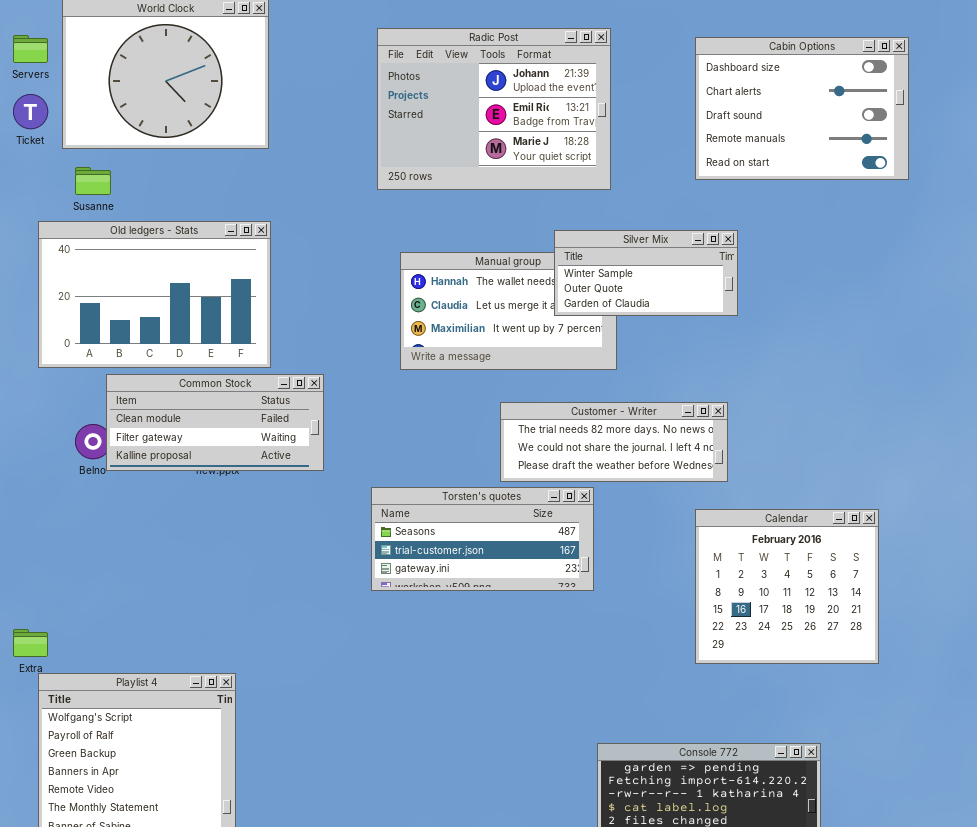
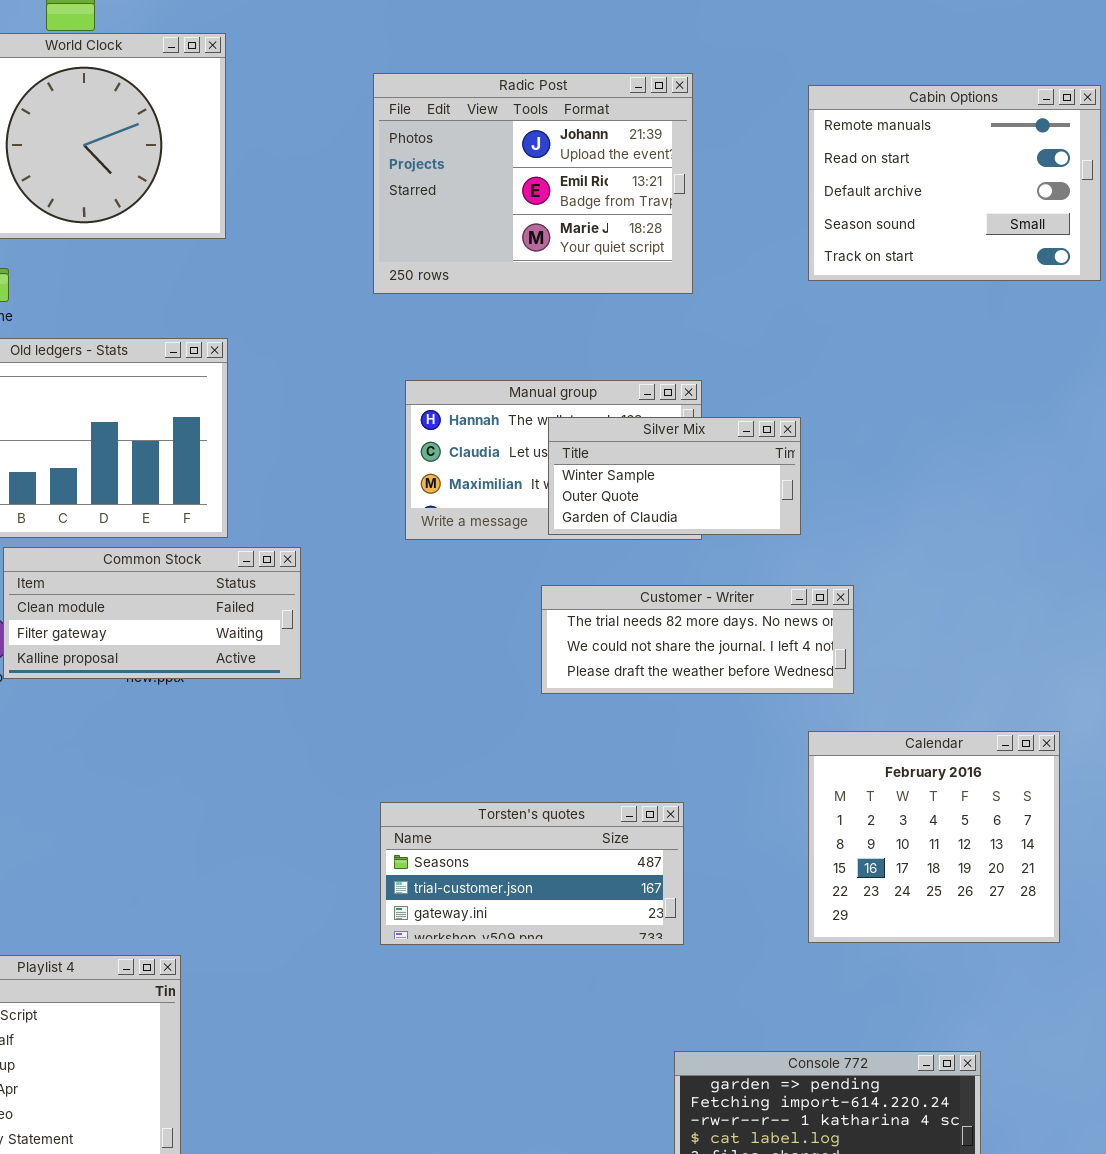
Cabin Options: [695,37,909,180] -> [808,85,1101,281], scrolled down 3 rows
Silver Mix: [554,230,738,316] -> [548,417,801,535], moved
Torsten's quotes: [371,487,594,591] -> [380,802,684,945], moved

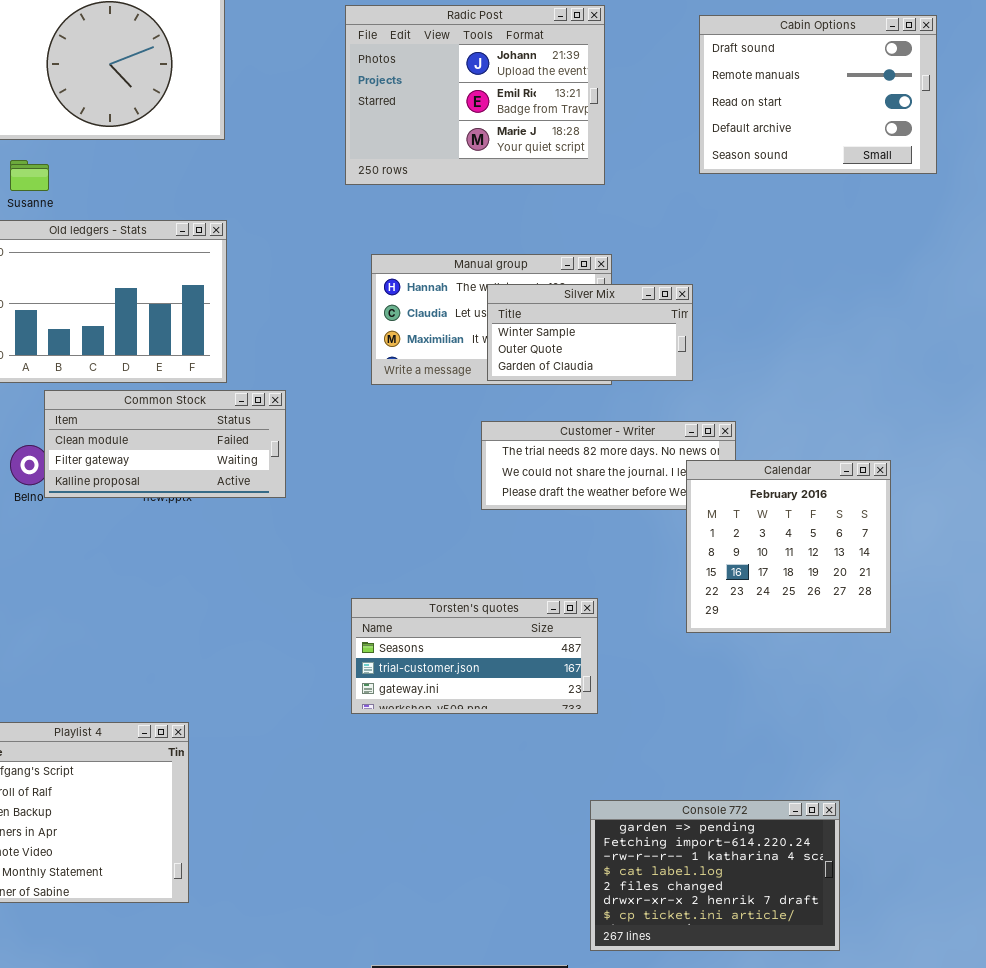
Cabin Options: [808,85,1101,281] -> [699,15,937,174], scrolled up 1 row
Calendar: [808,731,1060,943] -> [686,460,891,633], moved

